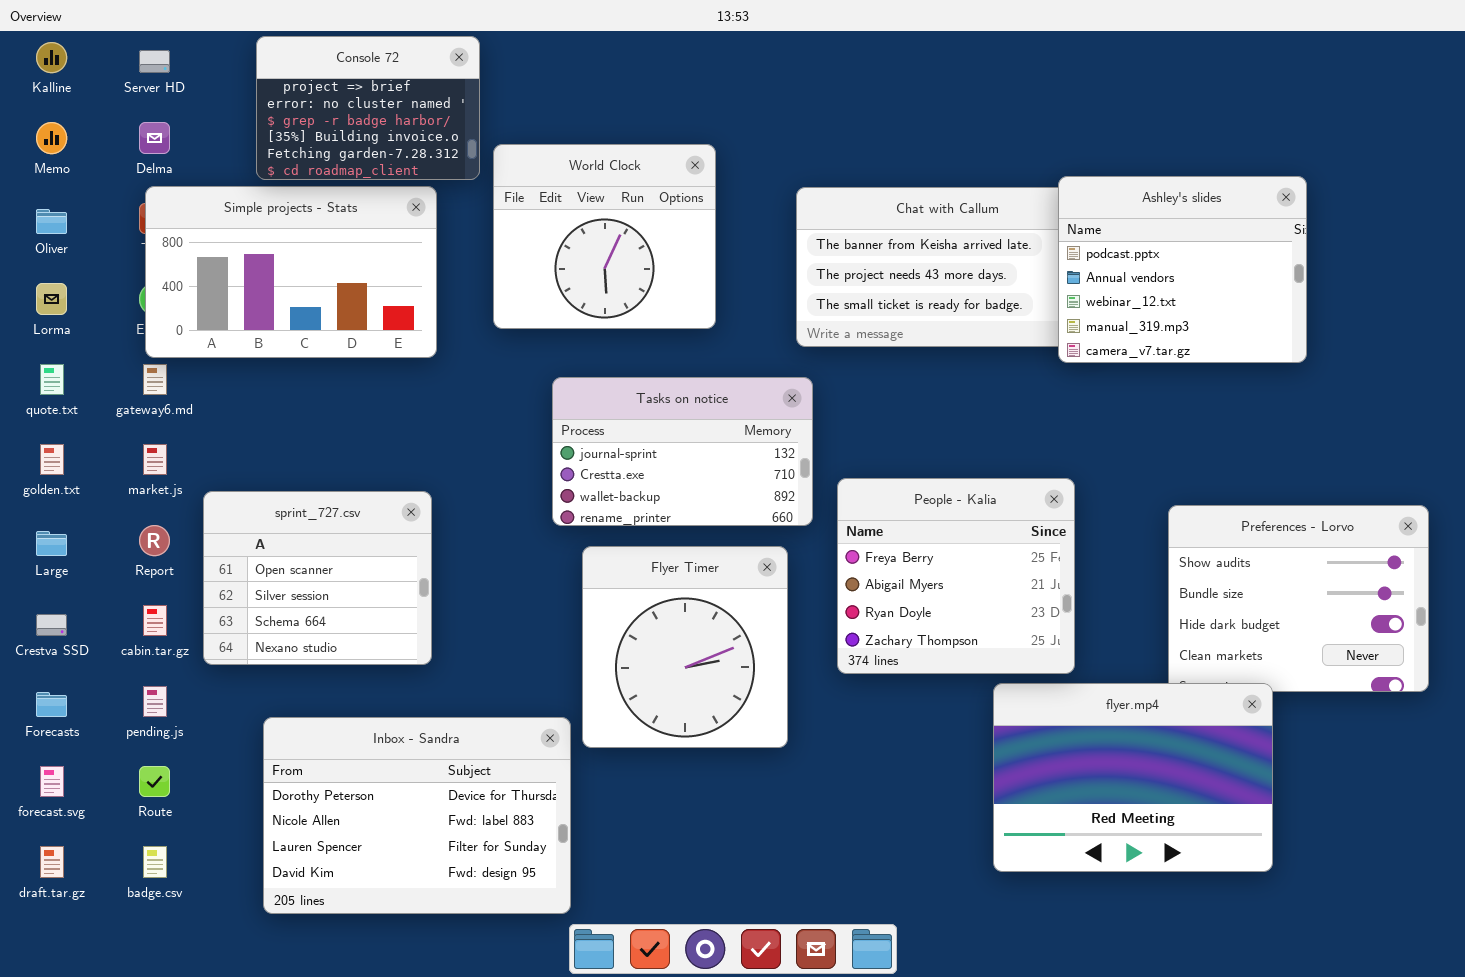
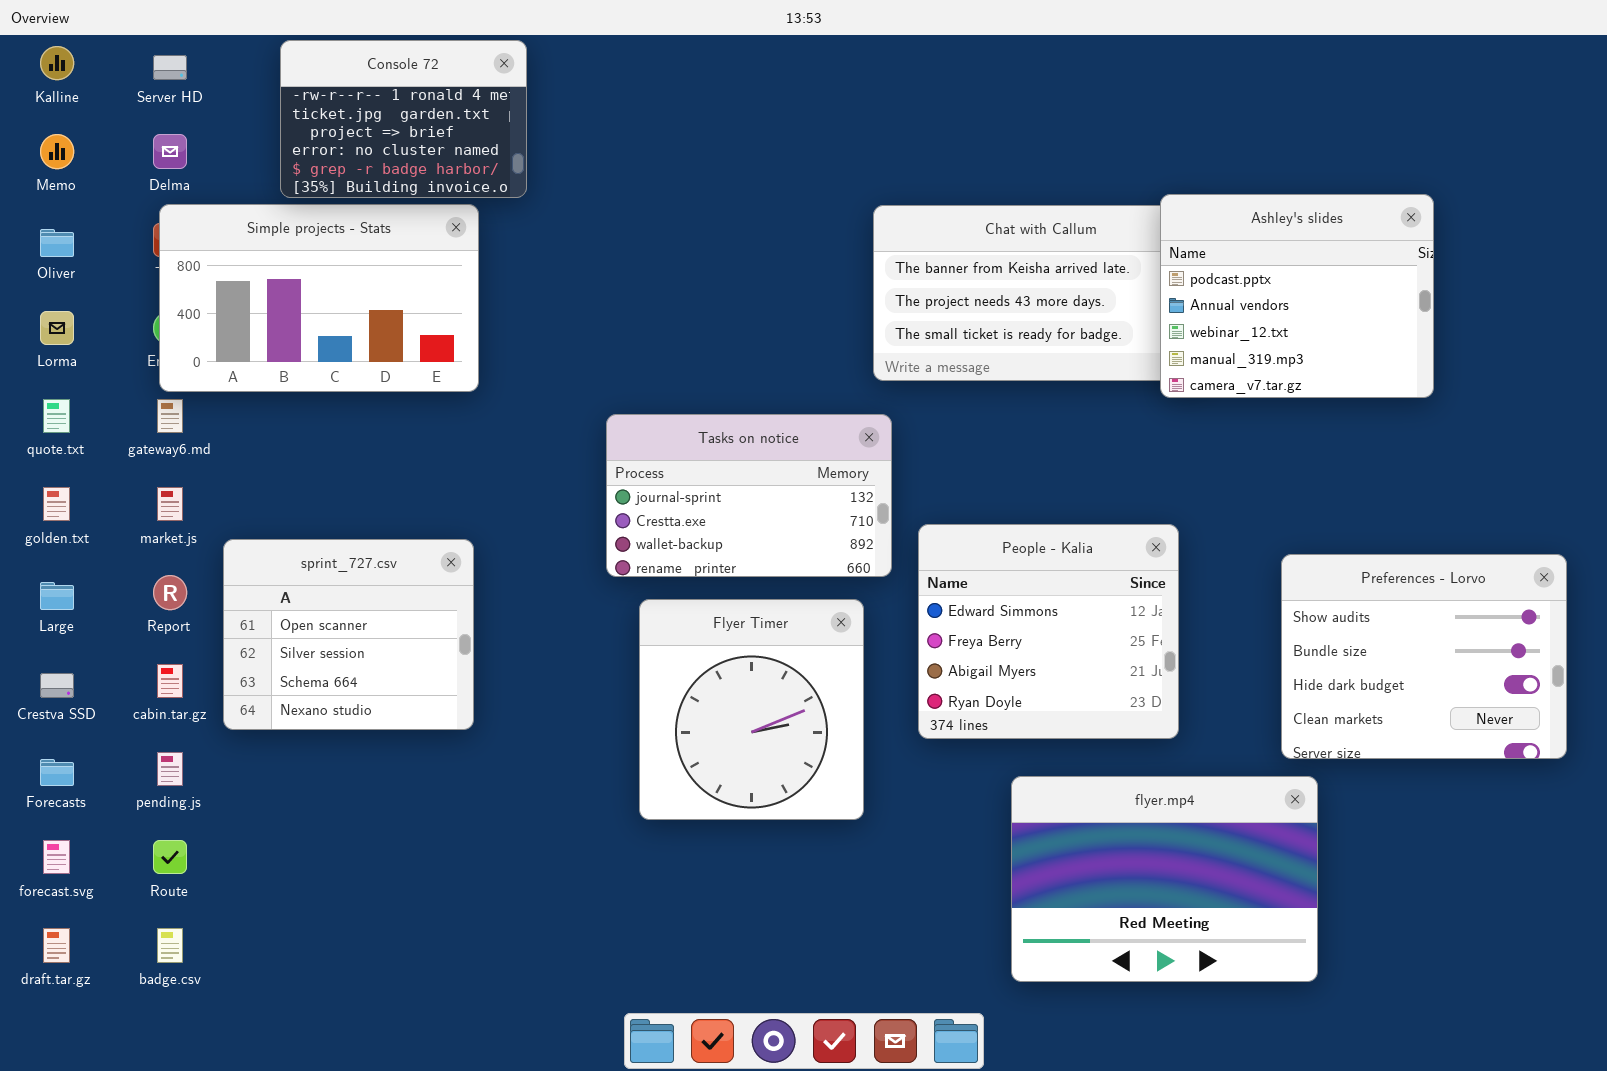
Console 72: [256,36,480,180] -> [280,40,527,198], scrolled up 2 rows
World Clock: [493,144,716,329] -> none, closed
People - Kalia: [837,478,1075,674] -> [918,524,1179,739], scrolled up 1 row
flyer.mp4: [993,683,1273,872] -> [1011,776,1318,982], moved
Inbox - Sandra: [263,717,571,914] -> none, closed

